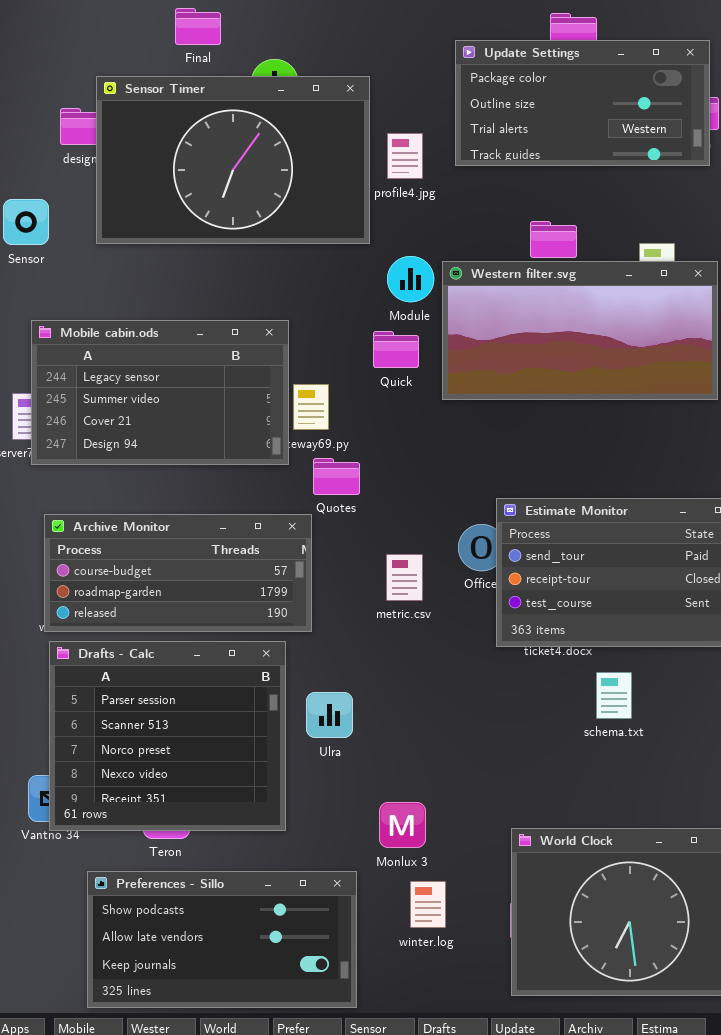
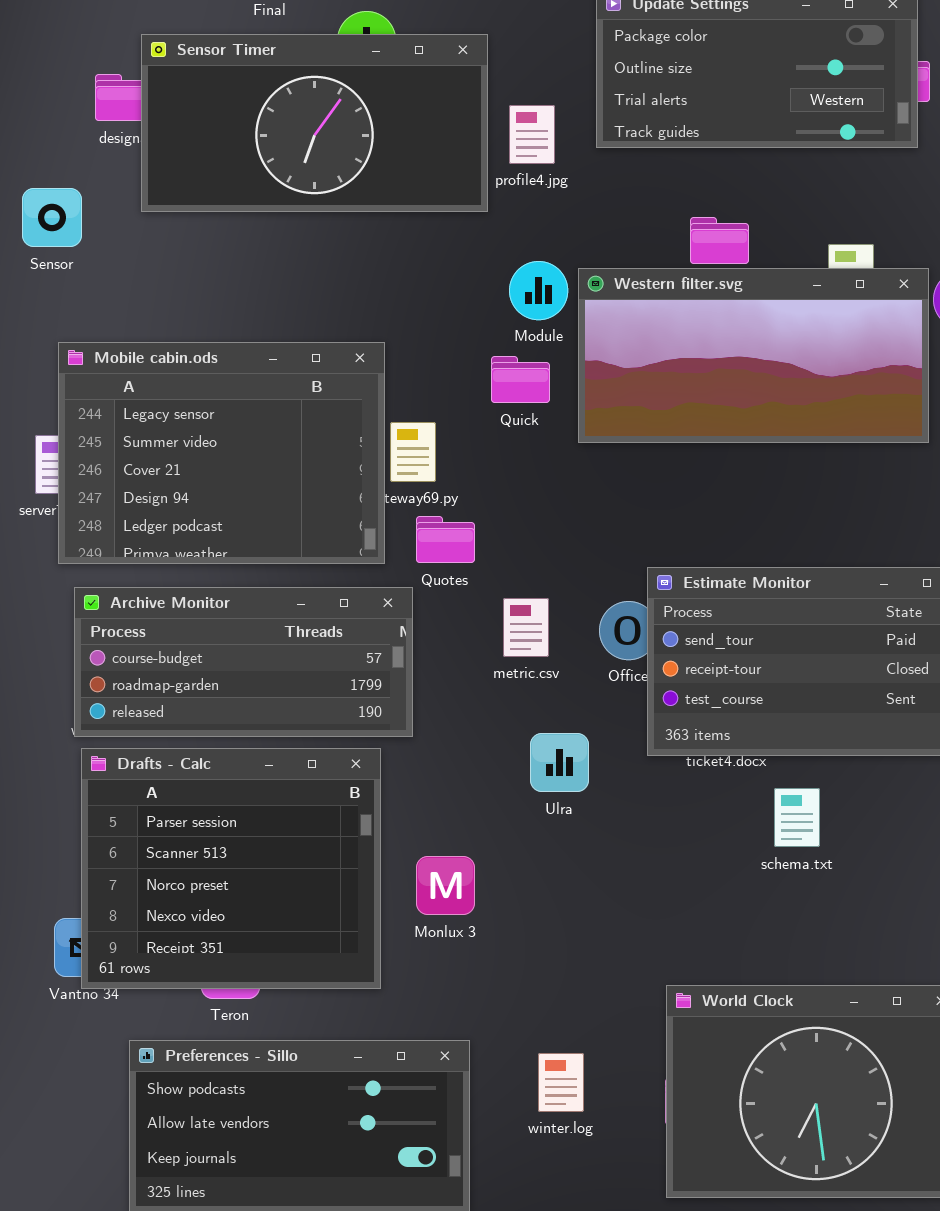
Sensor Timer: [96,76,370,244] -> [141,34,488,212], resized
Mobile cabin.ods: [31,320,289,465] -> [58,342,385,564], resized
metric.csv: [386,554,423,601] -> [503,598,549,657], moved
Ulra: [306,692,353,738] -> [530,733,589,792], moved
Monlux 3: [379,802,426,848] -> [416,856,475,915], moved

